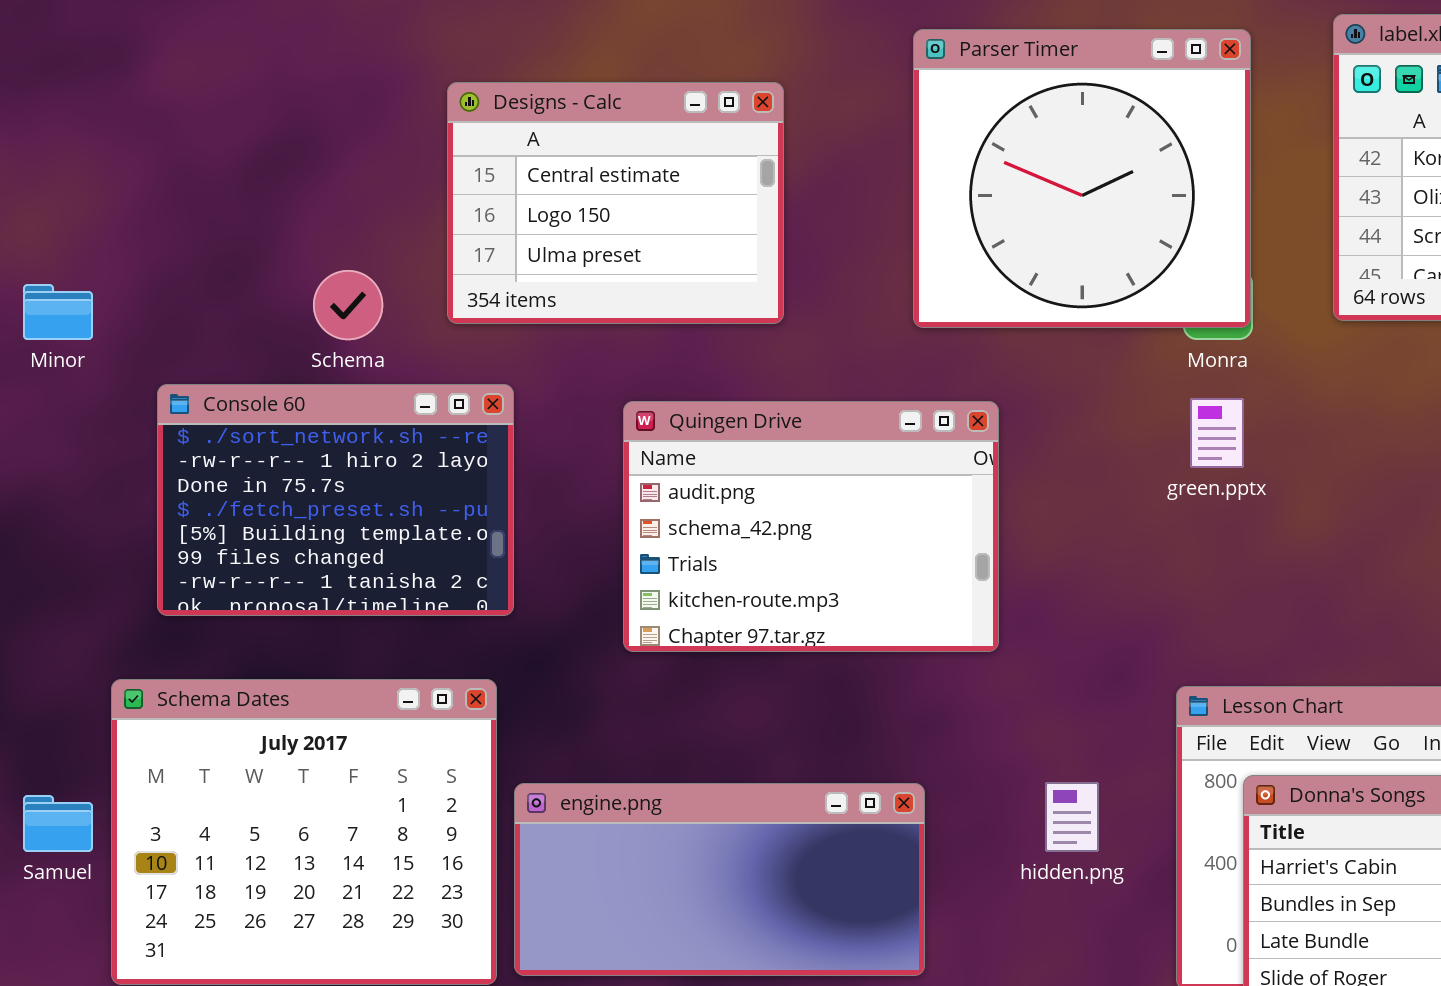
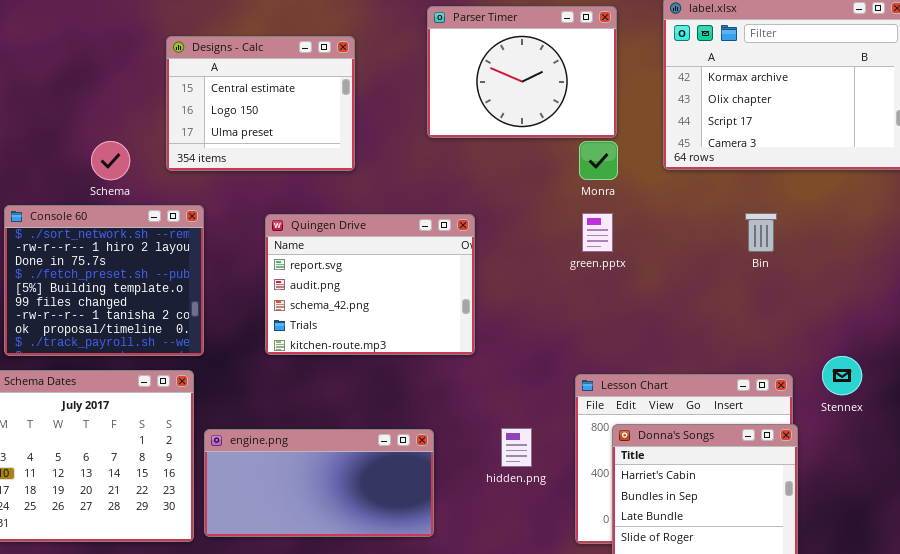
Parser Timer: [913,29,1251,328] -> [427,6,617,138], resized
Console 60: [157,384,514,616] -> [4,205,204,356], resized
Quingen Drive: [623,401,999,652] -> [265,214,475,355], scrolled up 1 row

